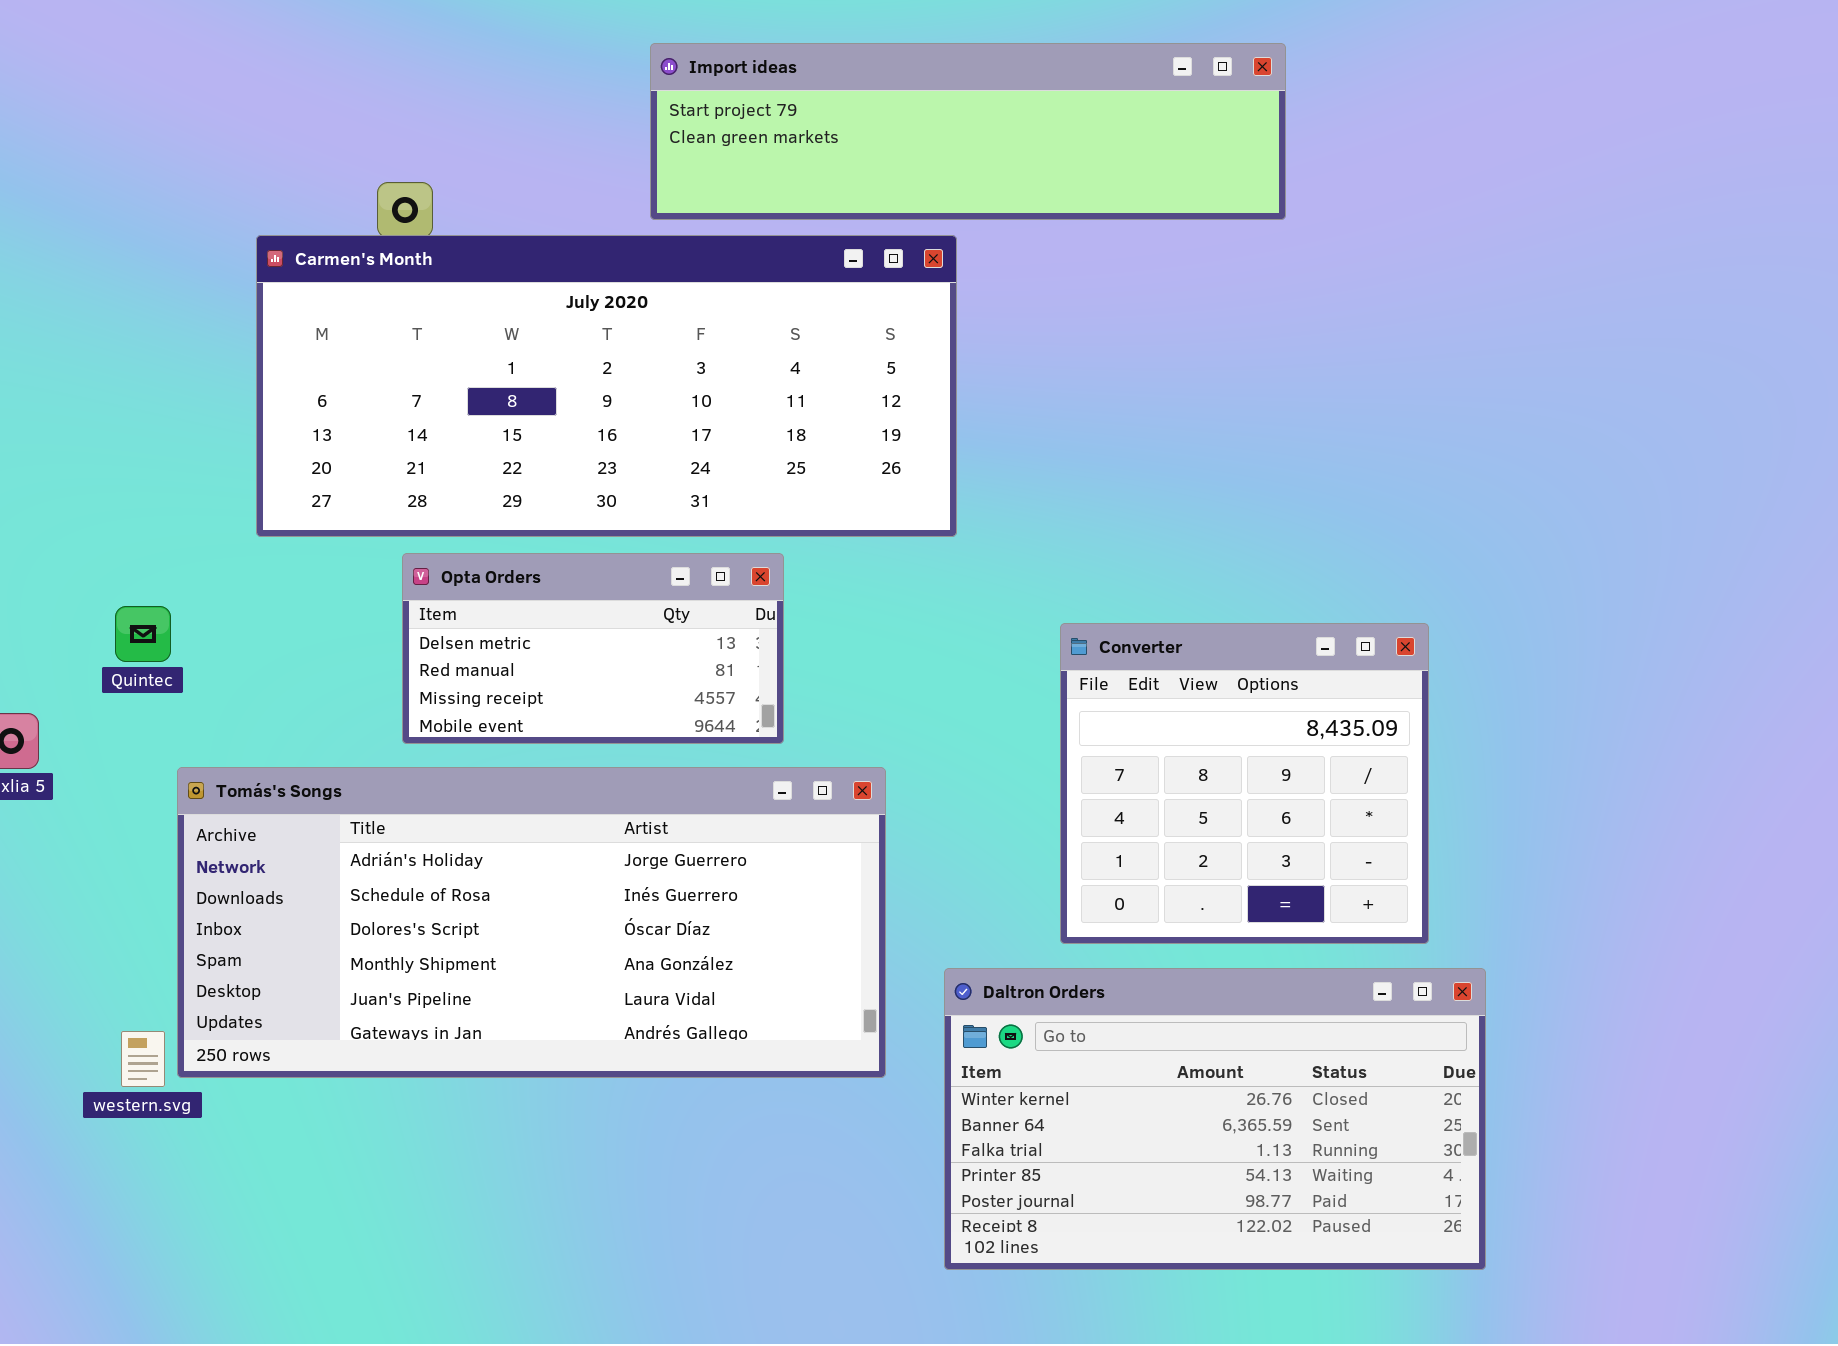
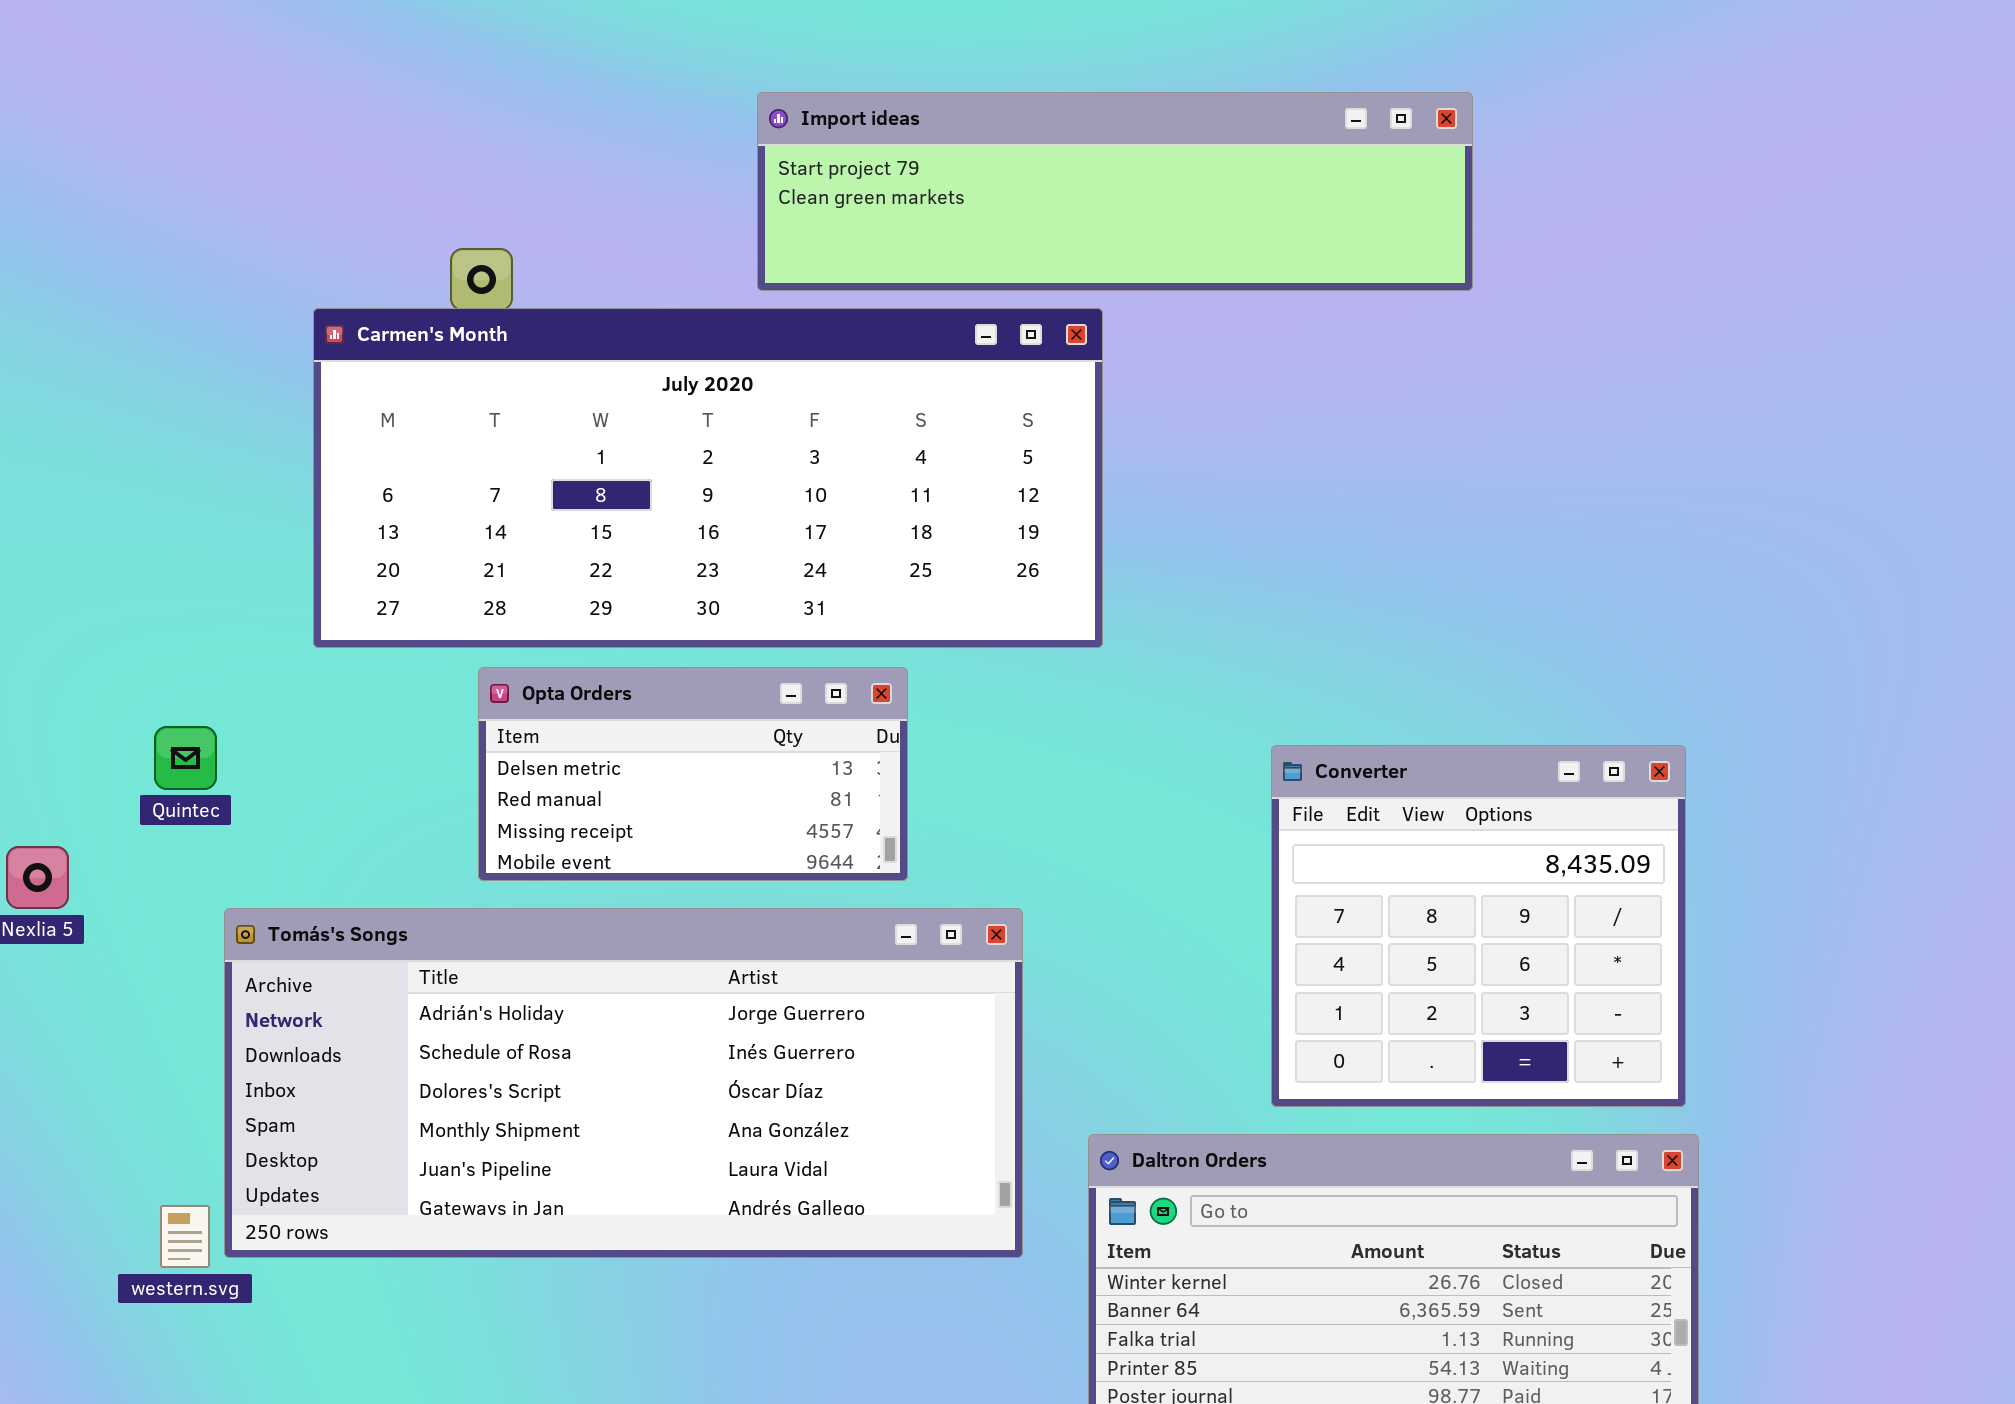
Converter: [1060,623,1429,944] -> [1271,745,1686,1107], moved

